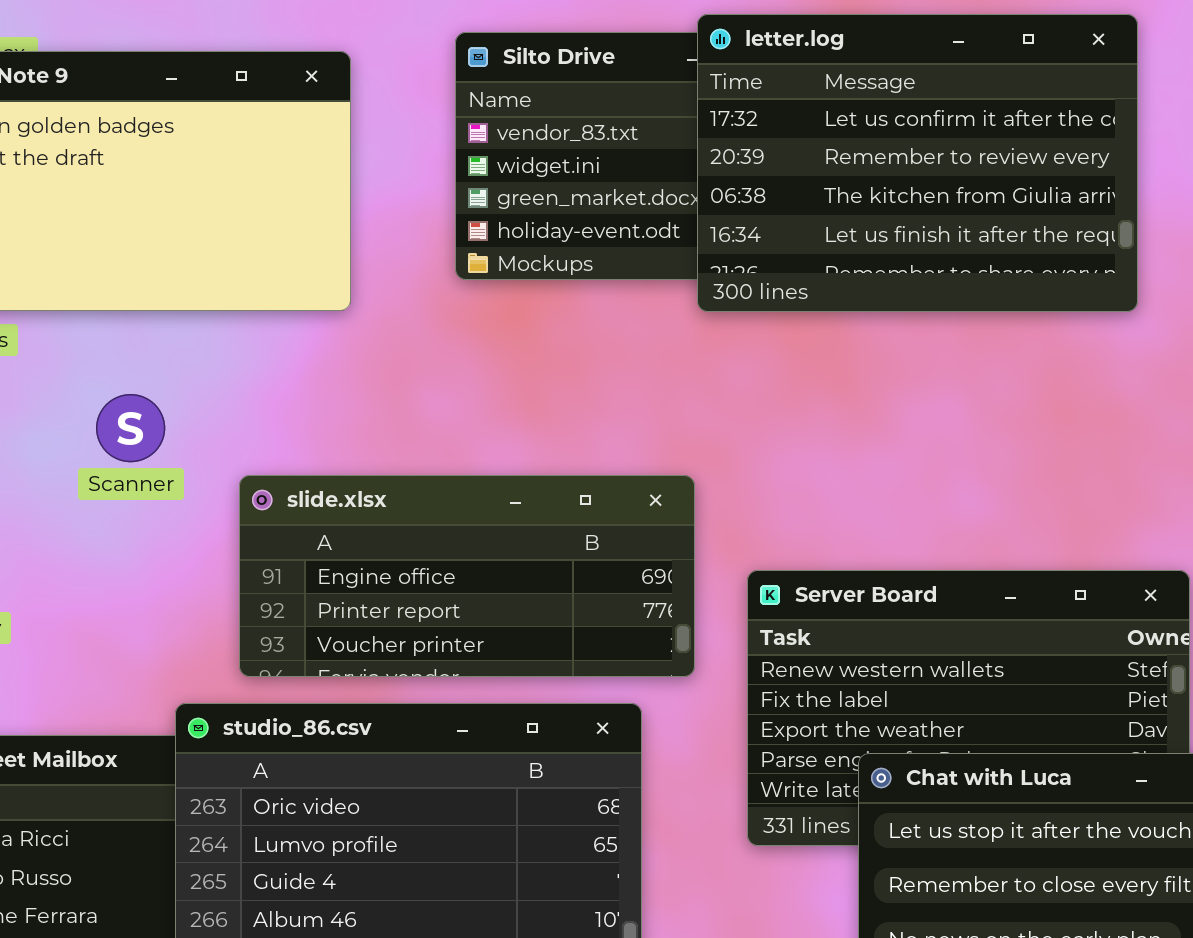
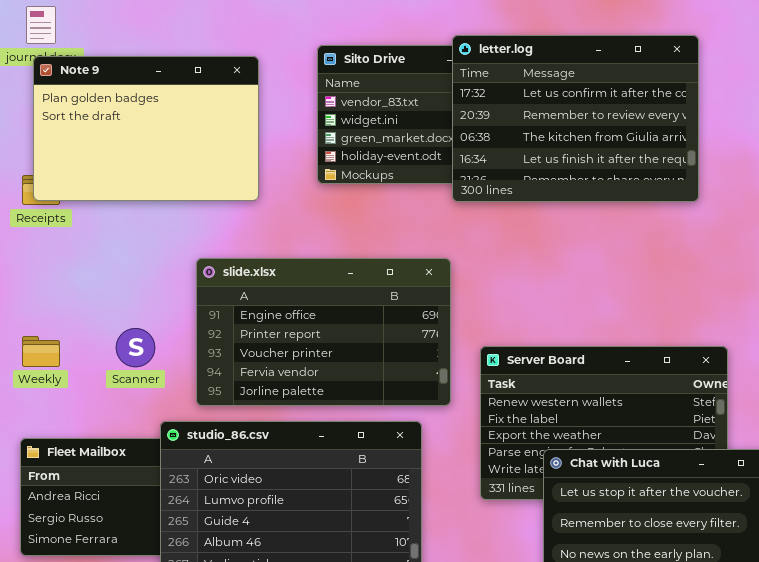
Scanner: [96,394,165,462] -> [116,328,155,367], moved
slide.xlsx: [239,475,695,677] -> [196,258,451,406], resized

